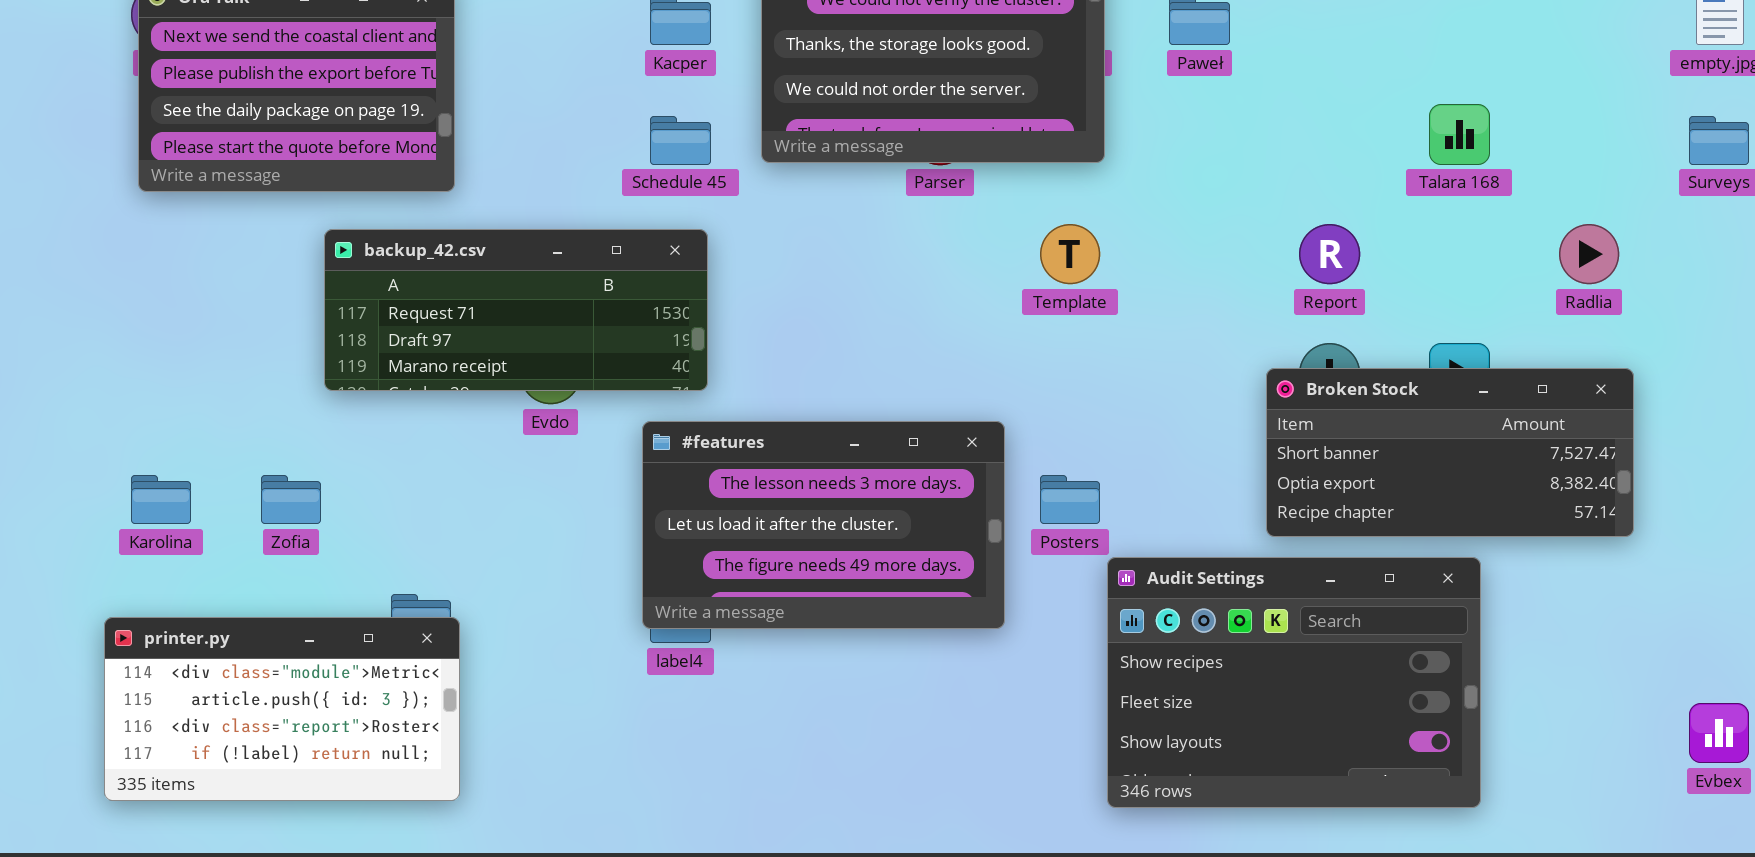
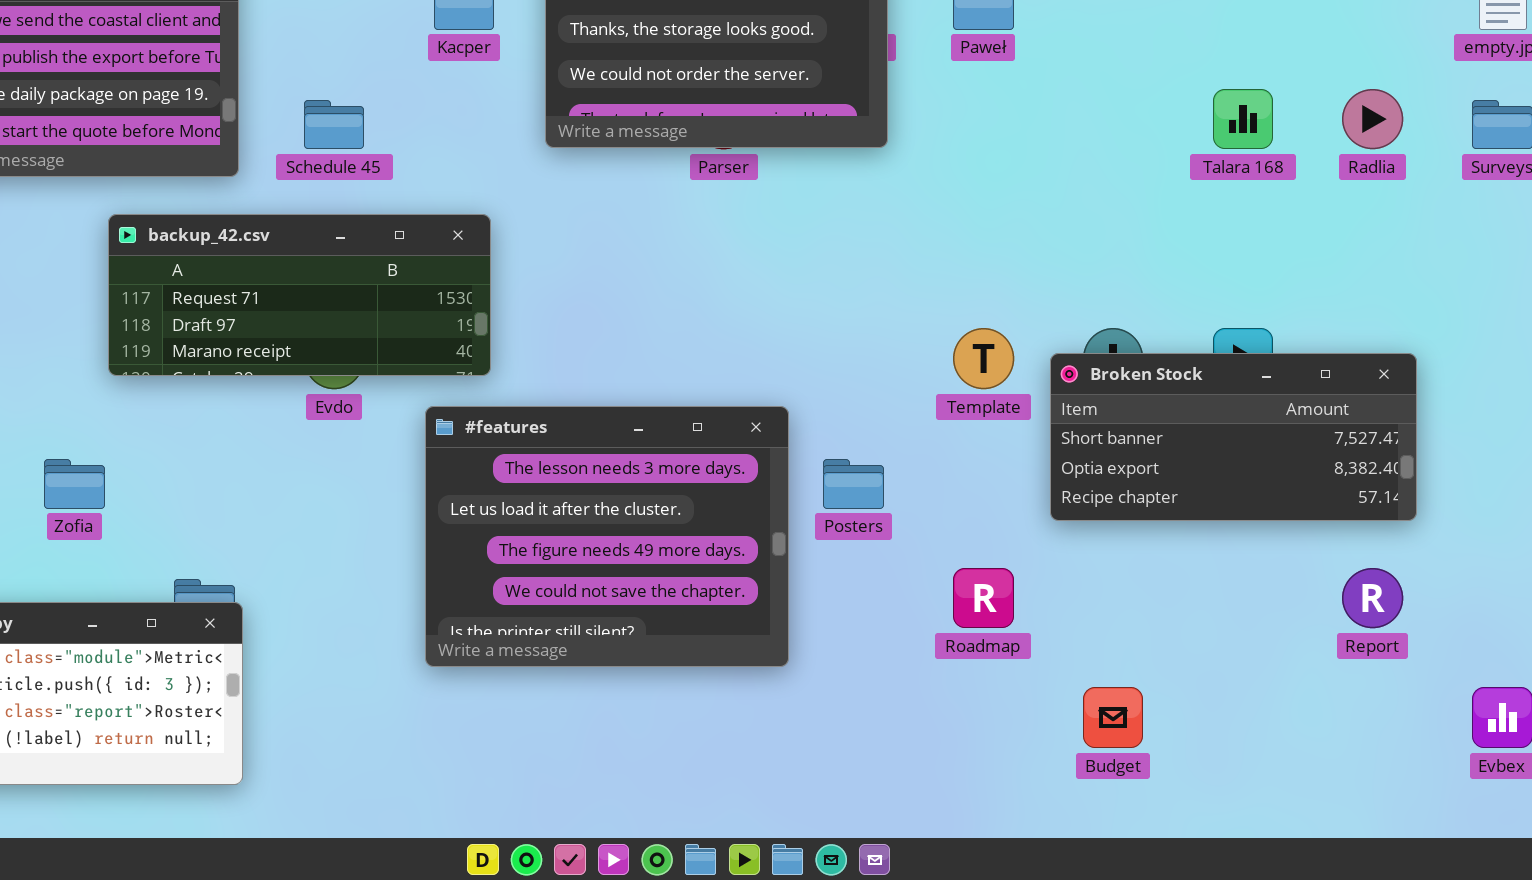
Schedule 45: [650,116,711,165] -> [304,100,364,149], moved
Template: [1040,224,1100,284] -> [953,328,1014,389], moved
Report: [1299,224,1360,284] -> [1342,568,1403,628], moved
Radlia: [1559,224,1619,284] -> [1342,89,1403,149], moved
#features: [642,421,1005,629] -> [425,406,789,667], resized
Audit Settings: [1107,557,1481,808] -> none, closed

